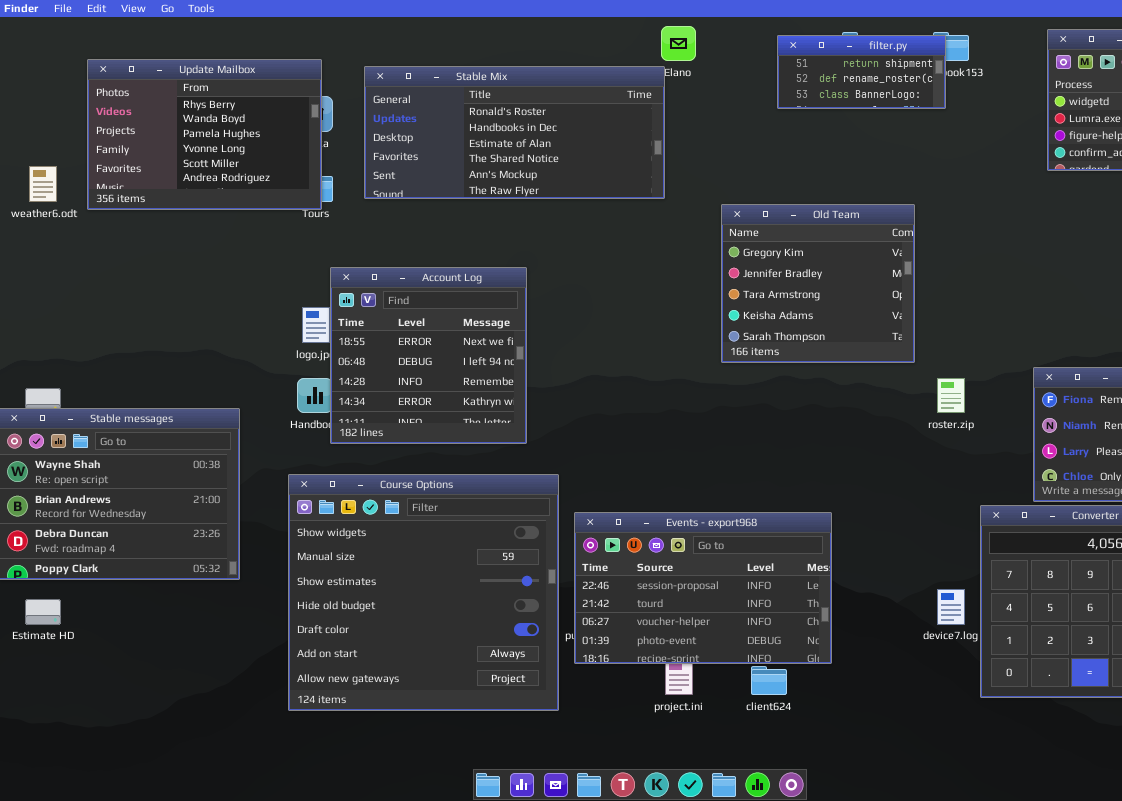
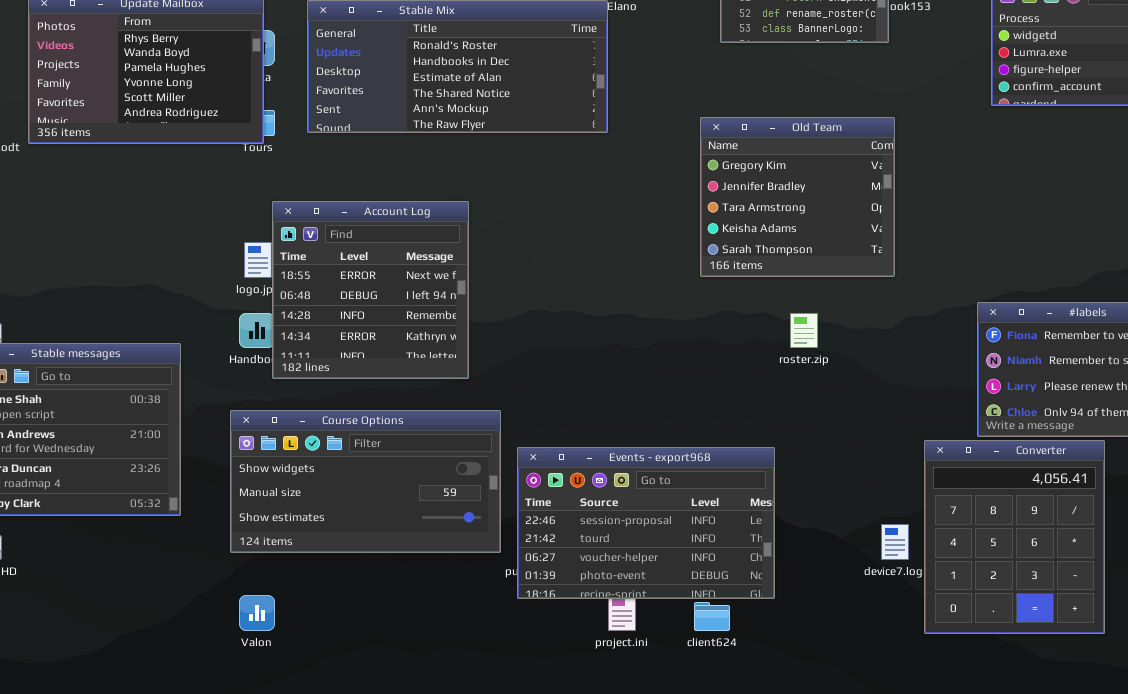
Old Team: [721,204,915,363] -> [700,117,895,277], moved
roster.zip: [937,378,965,413] -> [790,313,818,348], moved
Course Options: [288,474,559,711] -> [230,410,501,553], resized

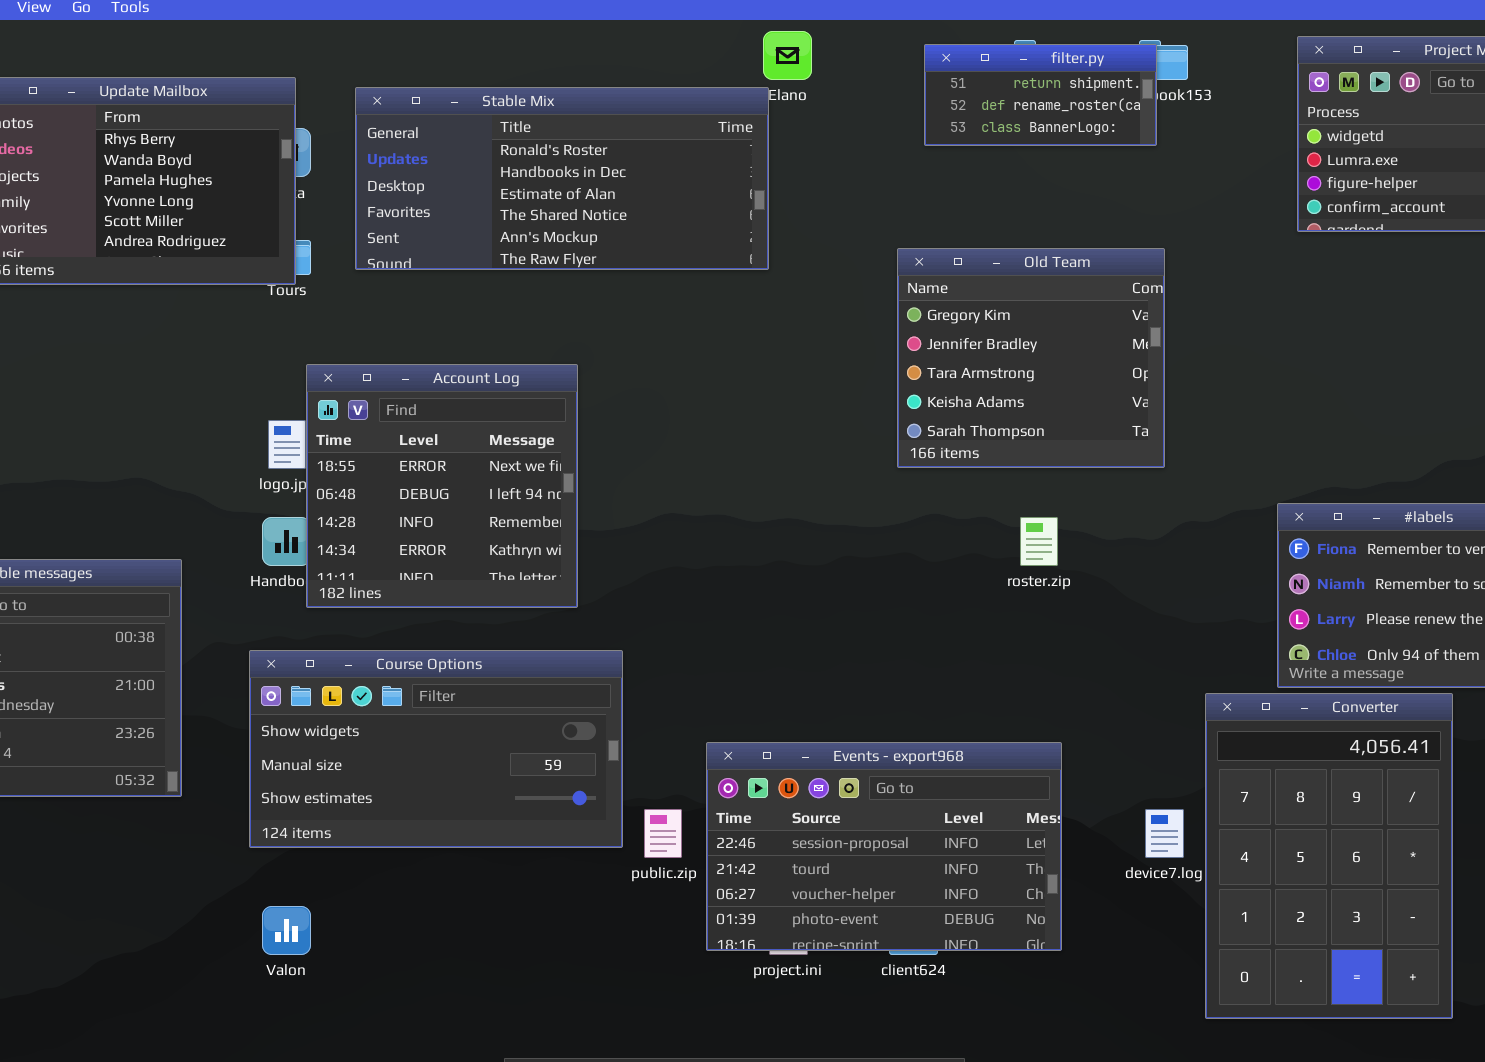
Converter: [924,440,1105,634] -> [1205,693,1453,1019], resized
Events - export968: [517,447,775,599] -> [706,742,1062,951], moved

